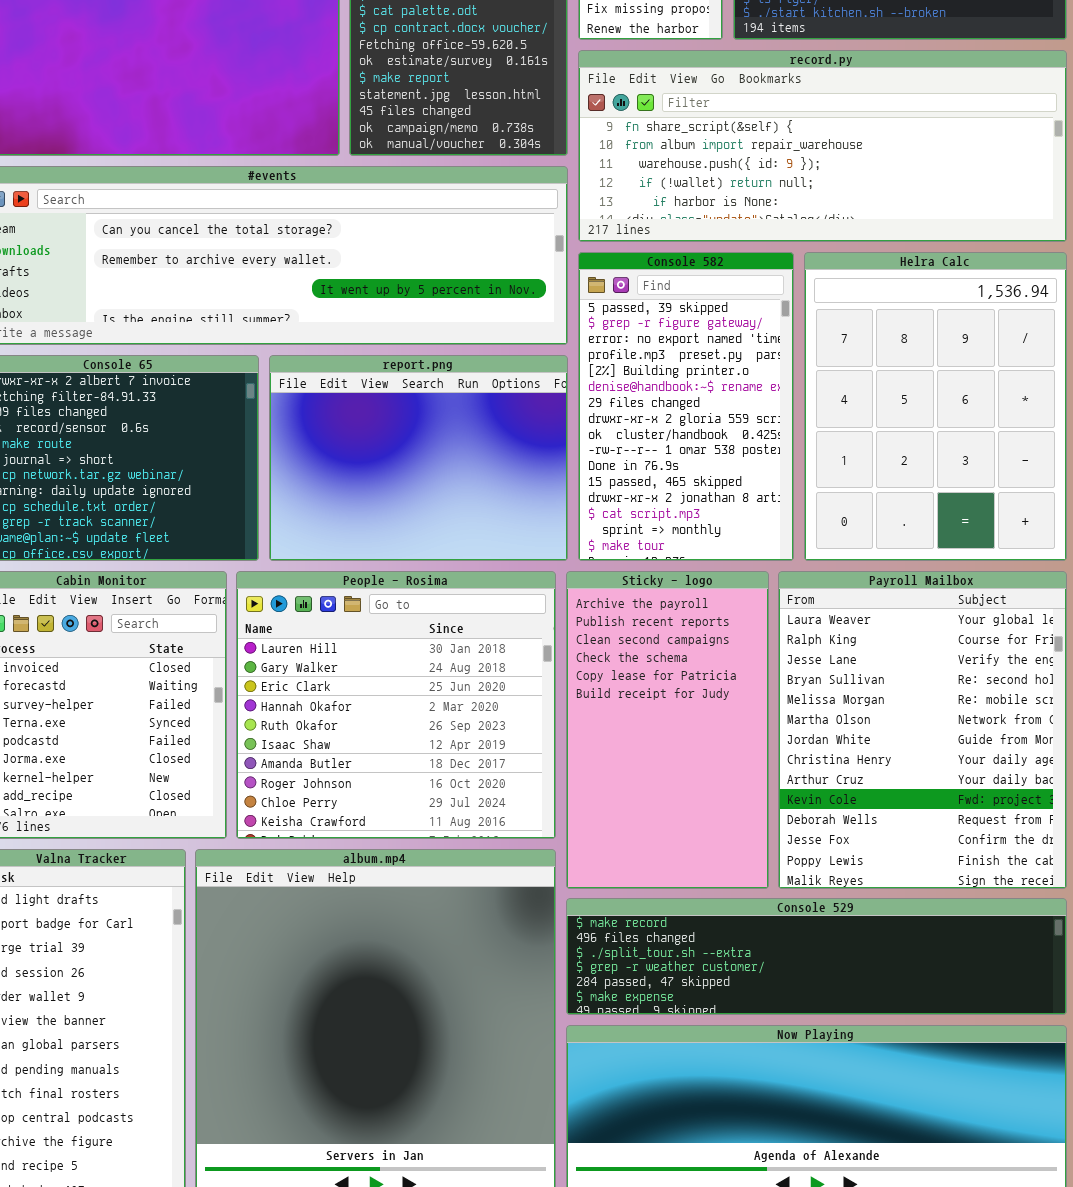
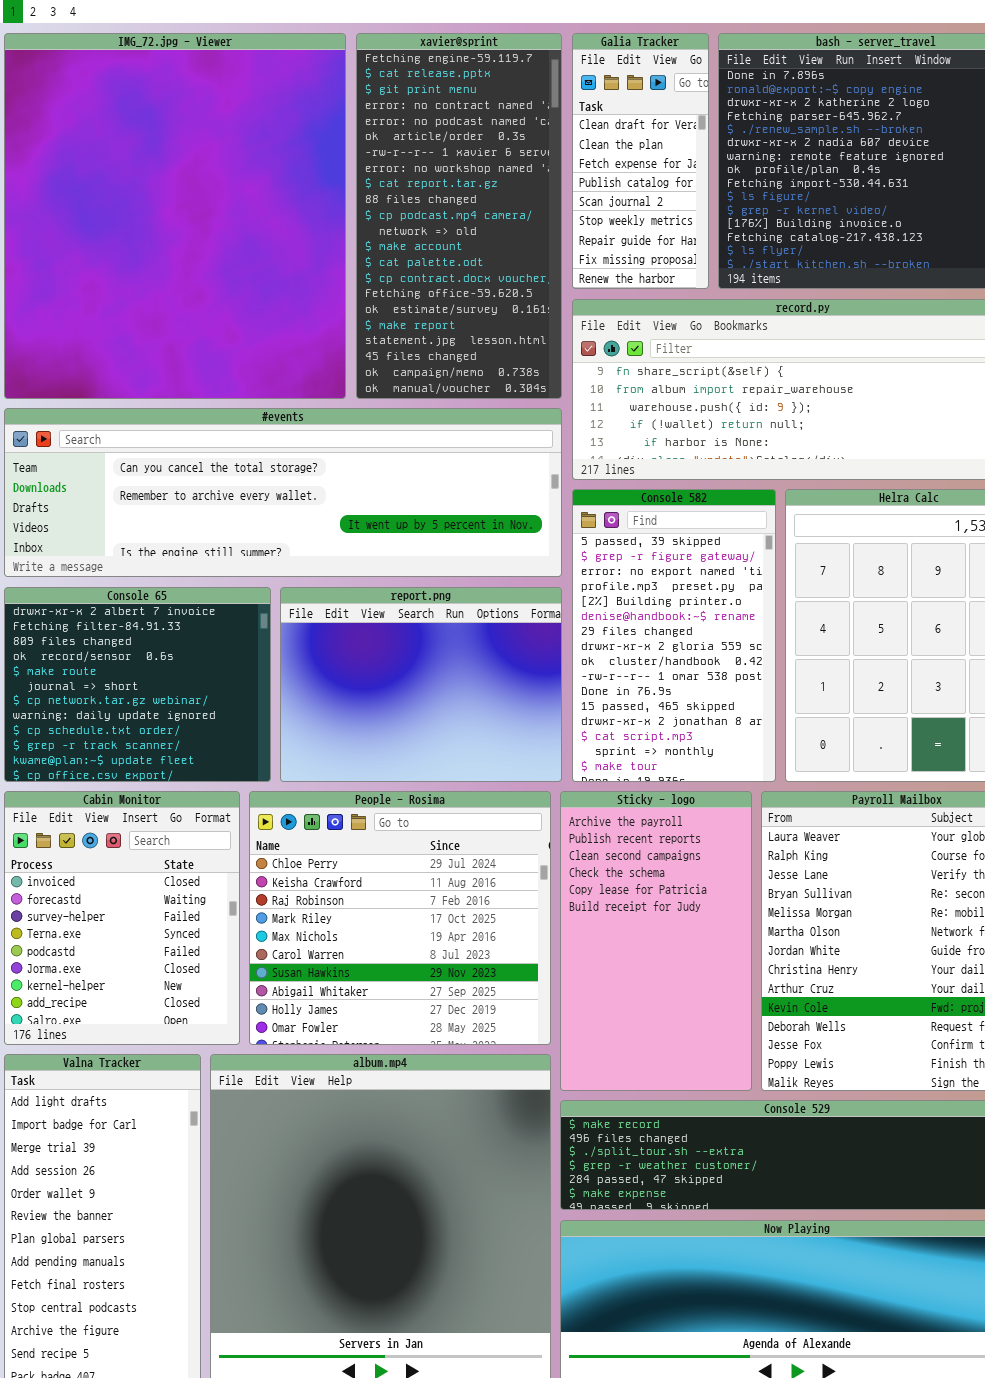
People - Rosima: [236,571,556,839] -> [249,791,551,1045], scrolled down 8 rows

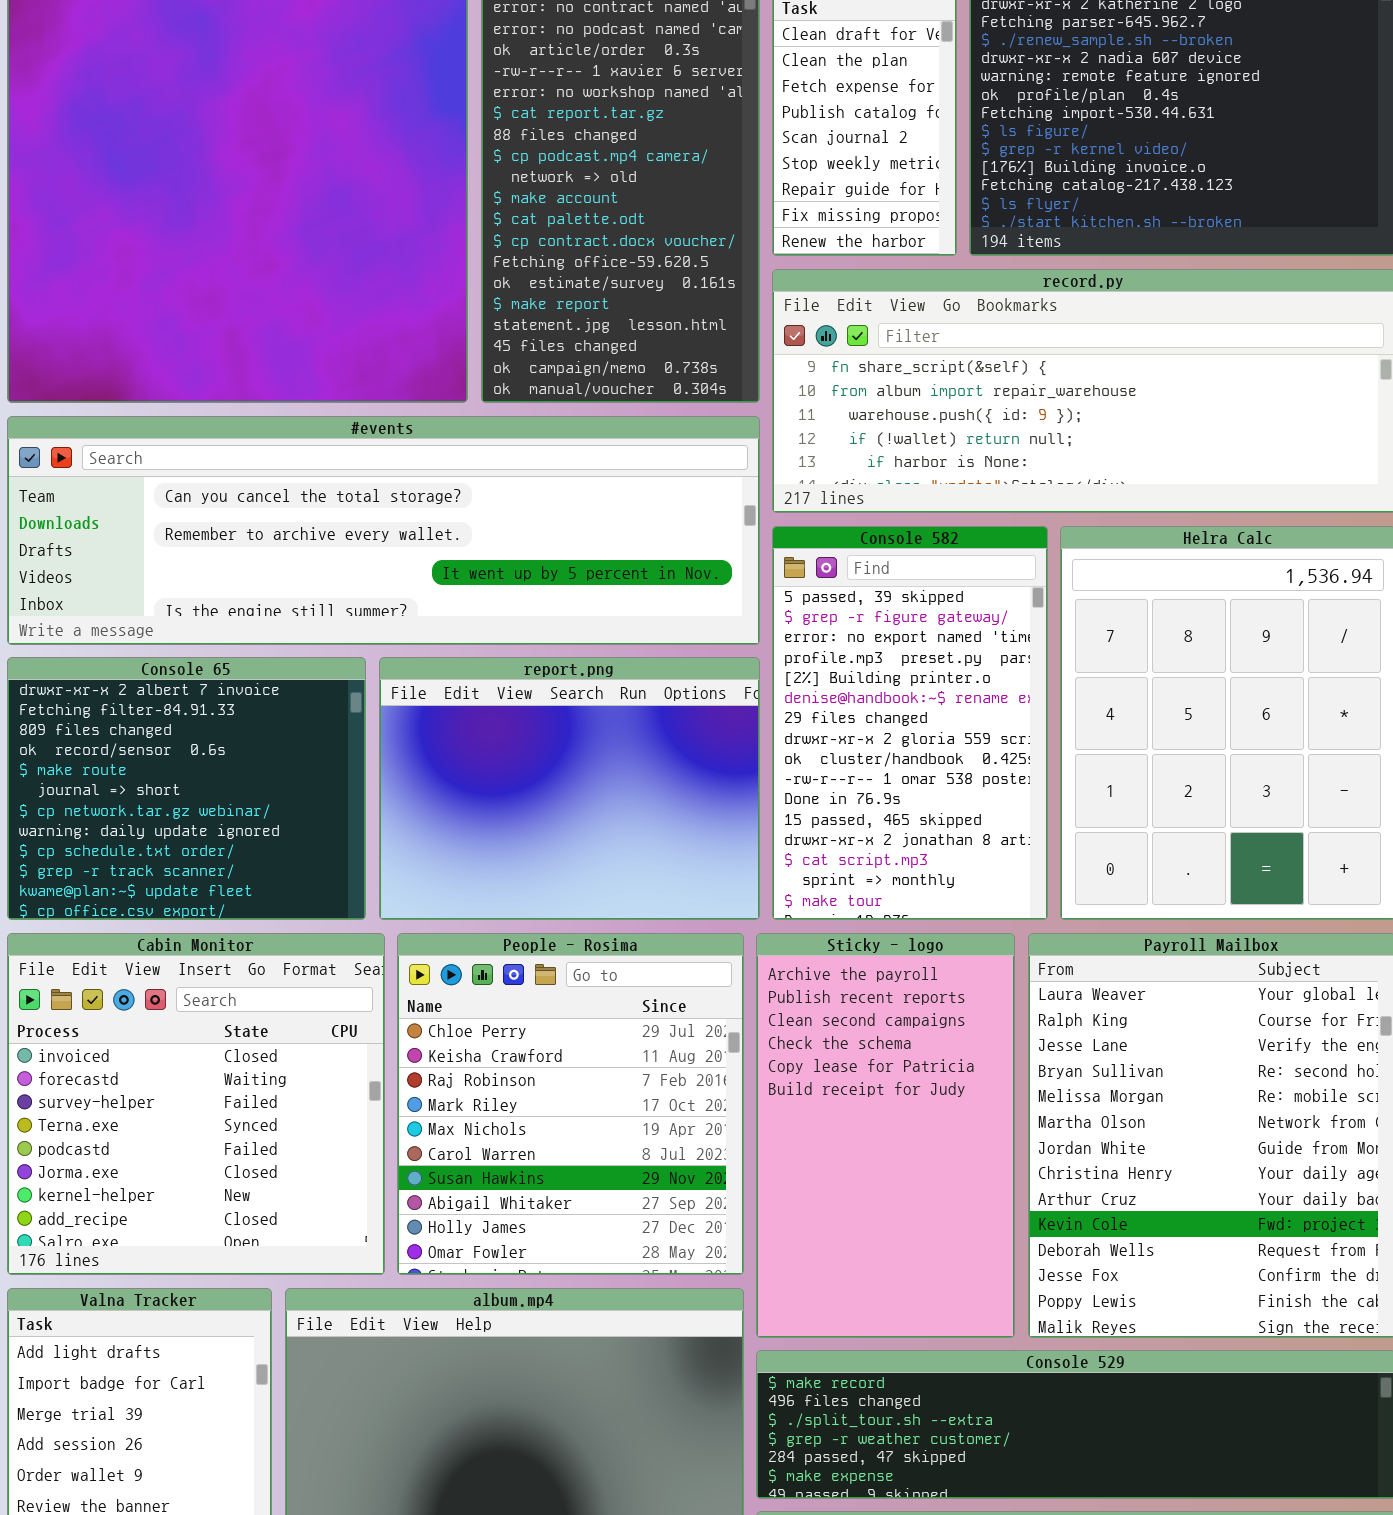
Cabin Monitor: [4,791,240,1045] -> [7,933,385,1275], resized
People - Rosima: [249,791,551,1045] -> [397,933,744,1275], resized

